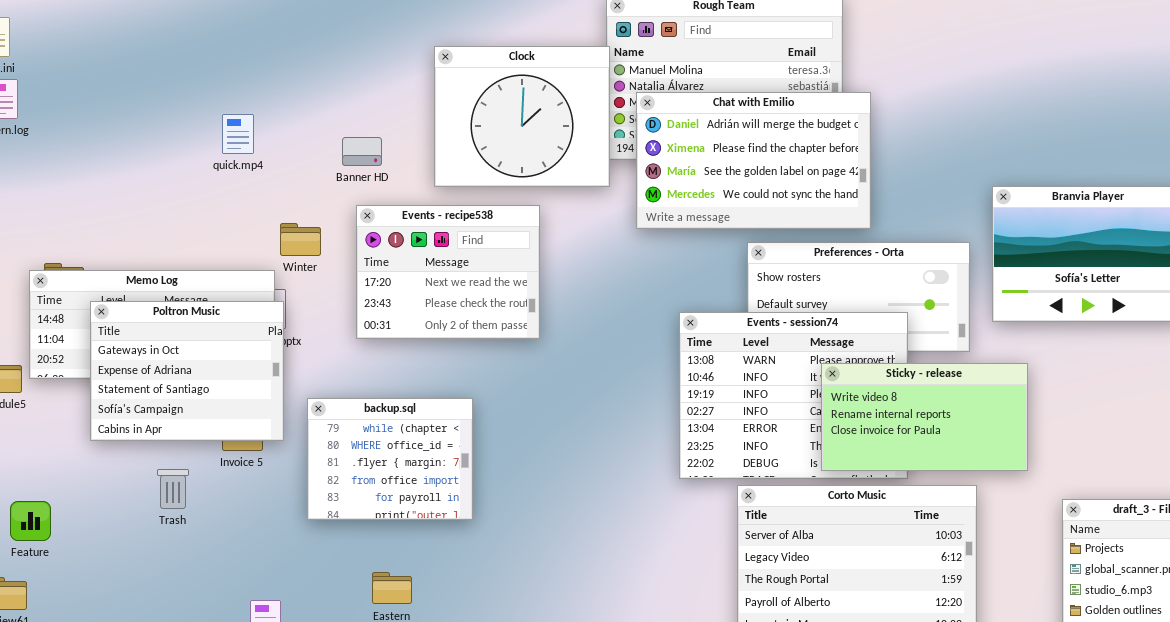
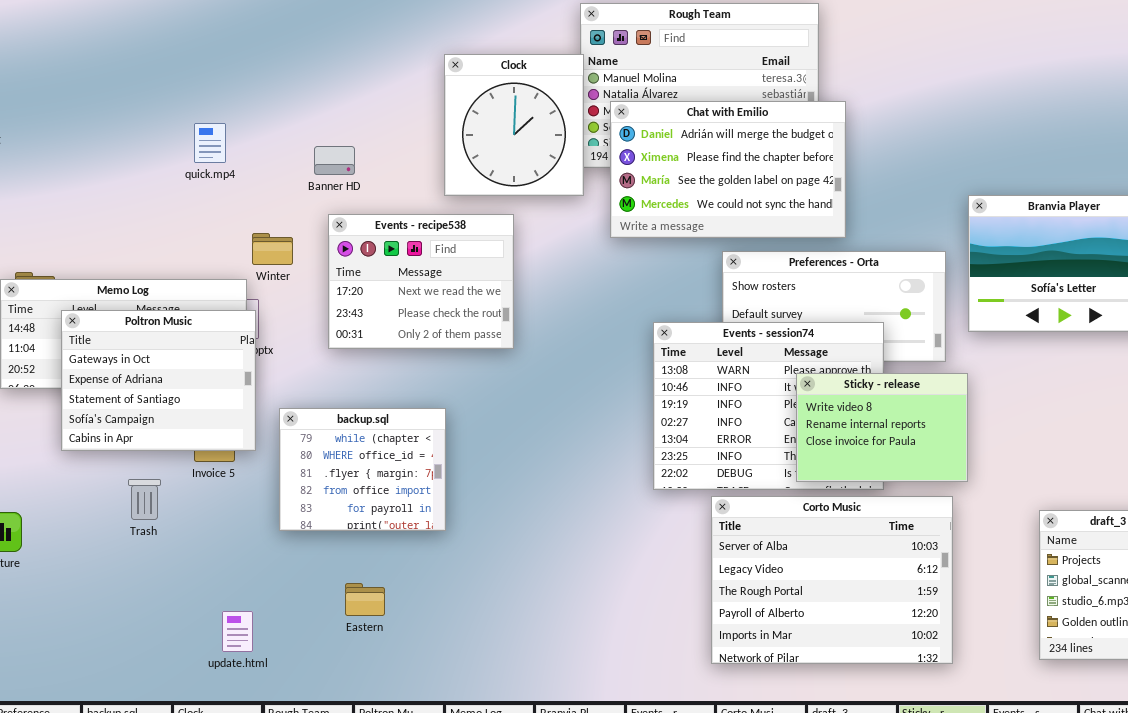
Clock: [434,46,610,187] -> [444,54,584,196], resized
Sticky - release: [821,363,1028,471] -> [796,373,968,482], resized

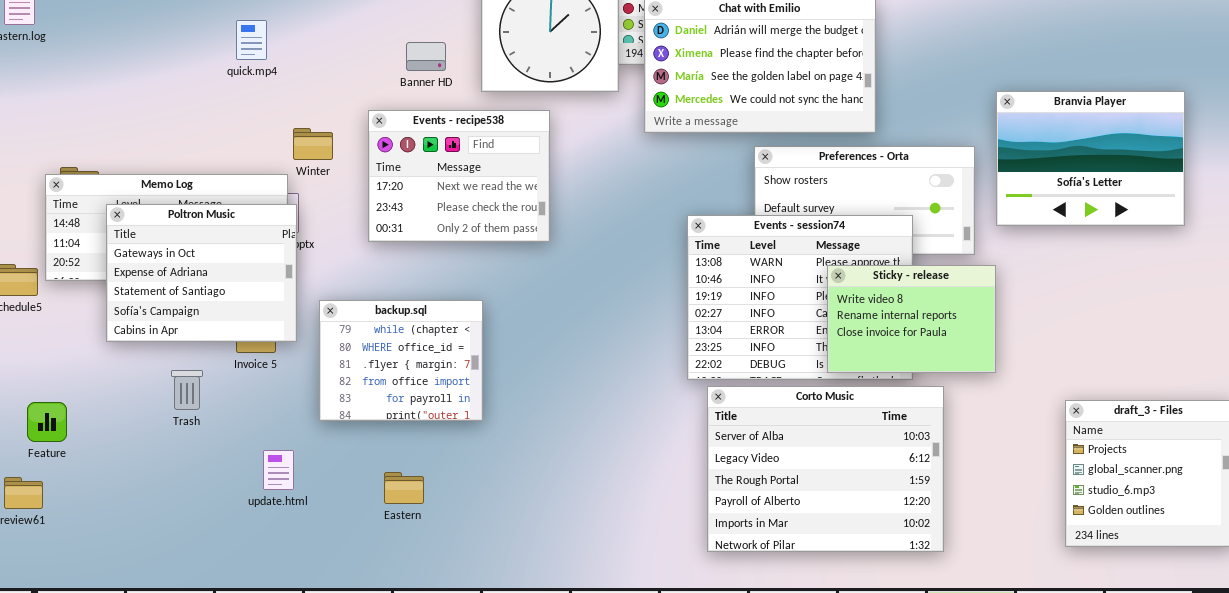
Banner HD: [314,146,355,175] -> [406,42,446,71], moved
Corto Music: [711,496,953,664] -> [707,386,944,552], moved
update.html: [222,611,253,652] -> [263,450,294,490], moved

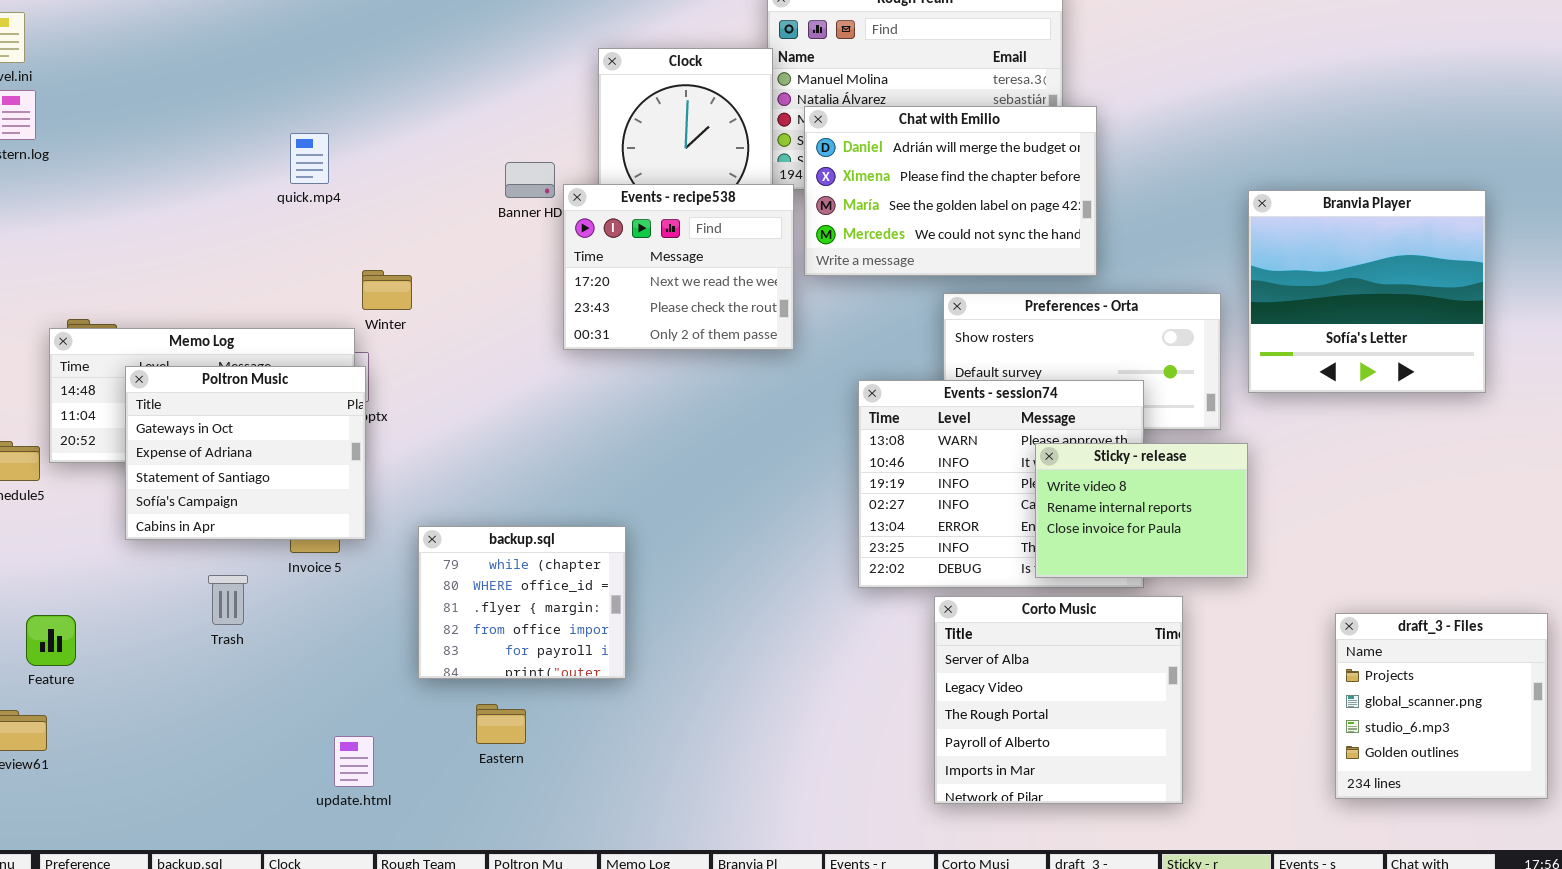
Branvia Player: [996,91,1185,226] -> [1248,190,1486,393], resized
Events - recipe538: [368,110,550,242] -> [563,184,794,350], moved
backup.sql: [319,300,483,421] -> [418,526,626,679], moved
Corto Music: [707,386,944,552] -> [934,596,1183,804], resized
update.html: [263,450,294,490] -> [334,736,374,787], moved

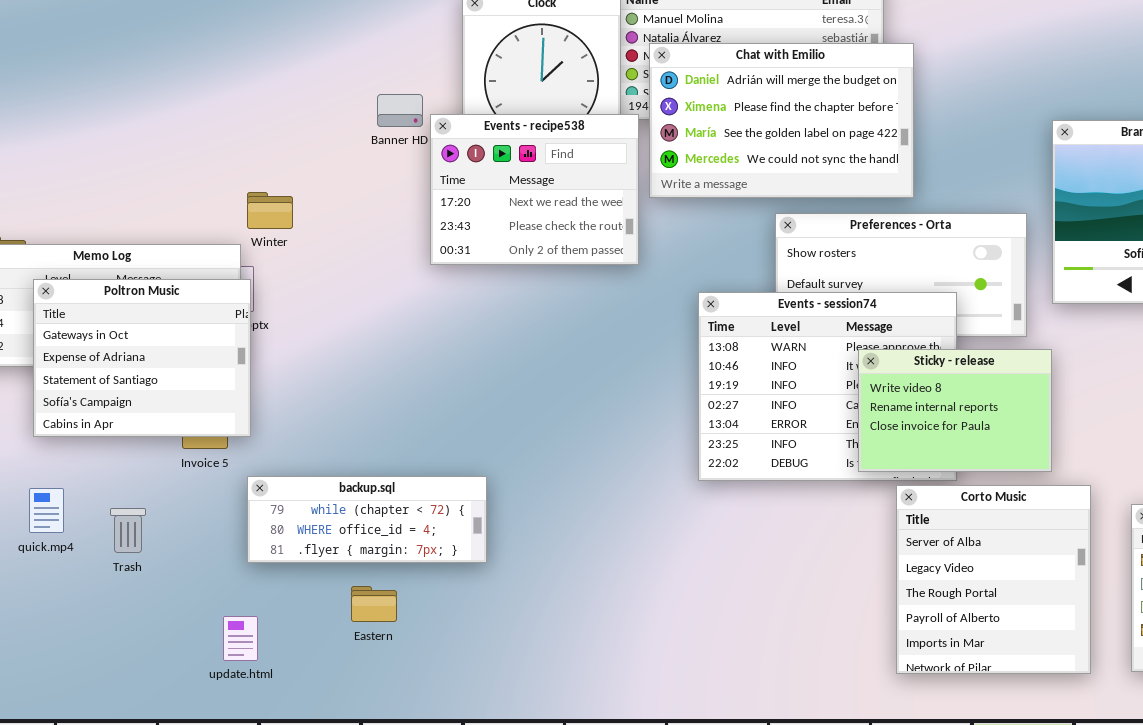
quick.mp4: [290,133,329,184] -> [29,488,64,533], moved
backup.sql: [418,526,626,679] -> [247,476,487,563], resized
Trash: [208,575,248,625] -> [110,508,146,553], moved
Corto Music: [934,596,1183,804] -> [896,485,1091,674], moved, resized

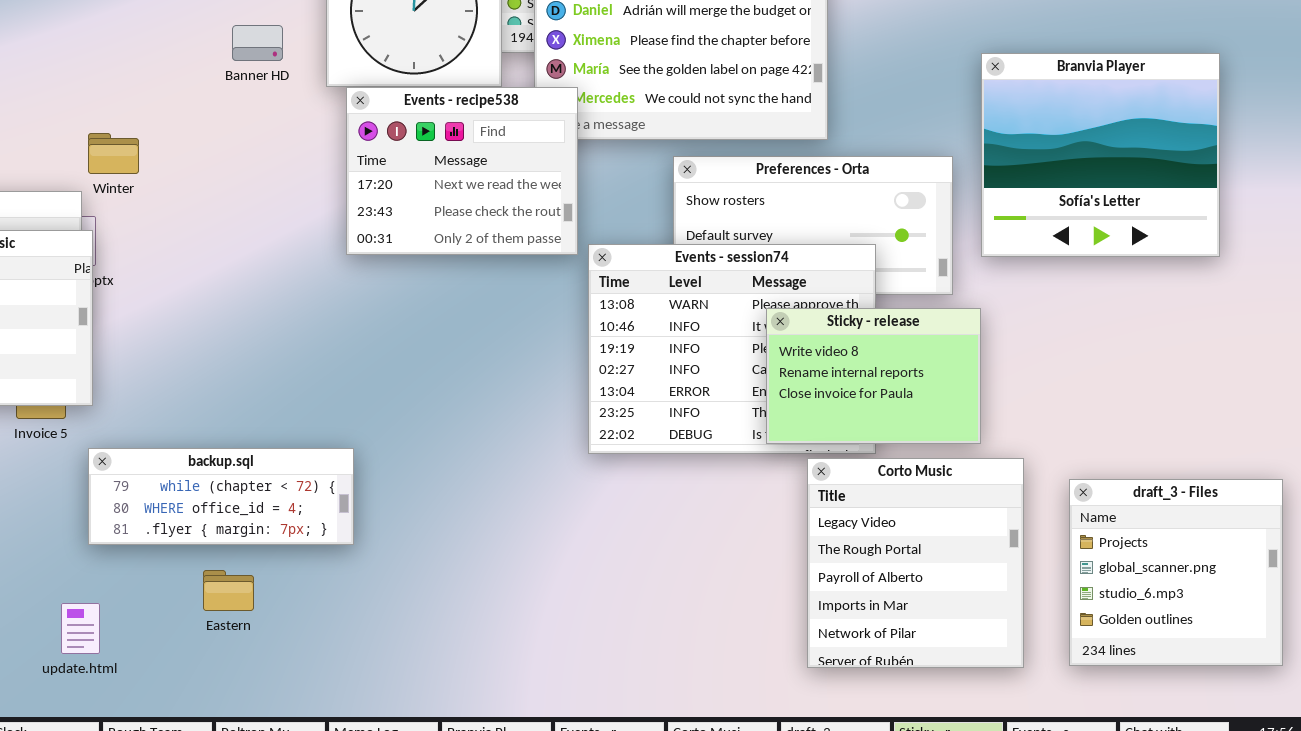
Events - recipe538: [430,114,639,265] -> [346,87,578,255], moved
Corto Music: [896,485,1091,674] -> [807,458,1024,668], scrolled down 1 row

